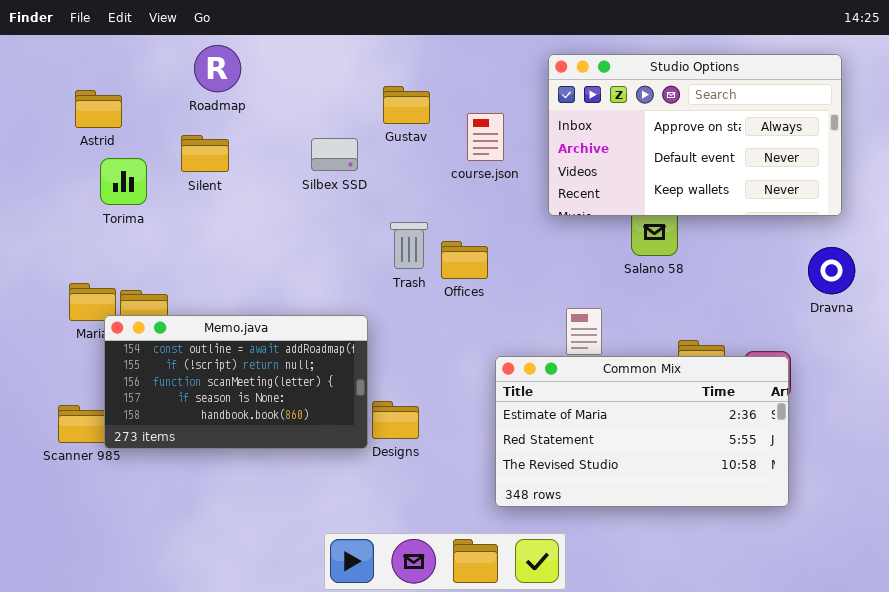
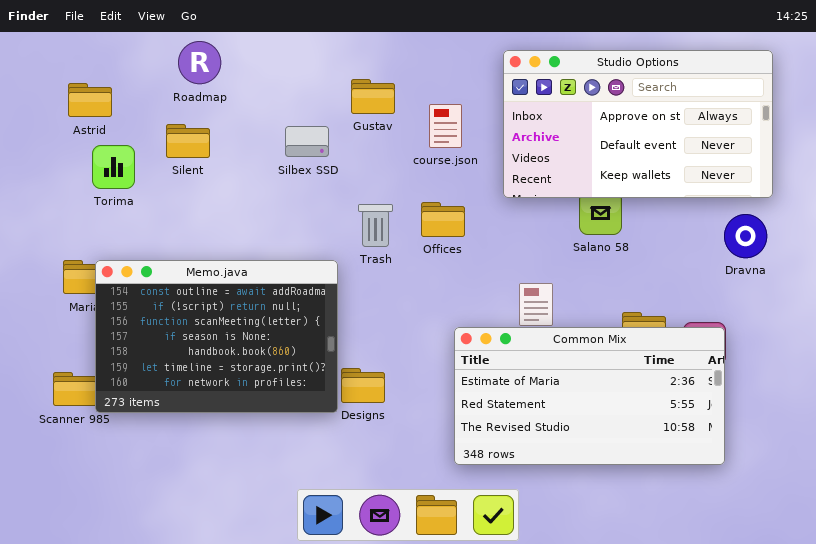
Offices: [441,241,488,279] -> [421,202,465,237], moved
Dravna: [808,247,855,294] -> [724,214,767,258], moved
Memo.java: [104,315,368,449] -> [95,260,338,413], resized

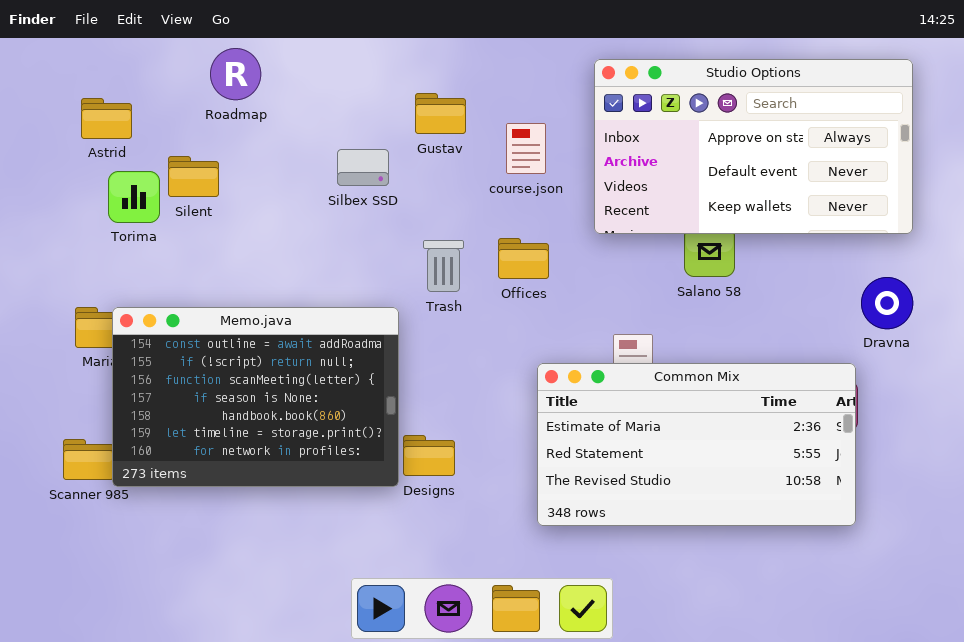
Silent: [166,124,210,158] -> [168,156,219,197], moved
Dravna: [724,214,767,258] -> [861,277,913,329], moved
Common Mix: [454,327,725,465] -> [537,363,856,526], moved

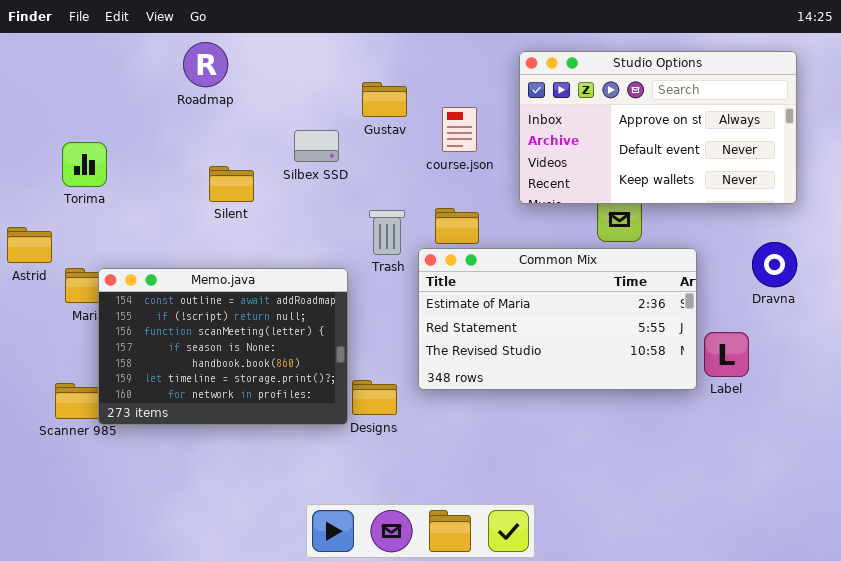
Astrid: [81,98,132,139] -> [7,227,52,263], moved
Silent: [168,156,219,197] -> [209,166,254,202], moved
Torima: [108,171,160,223] -> [62,142,107,187], moved
Common Mix: [537,363,856,526] -> [418,248,697,390], moved

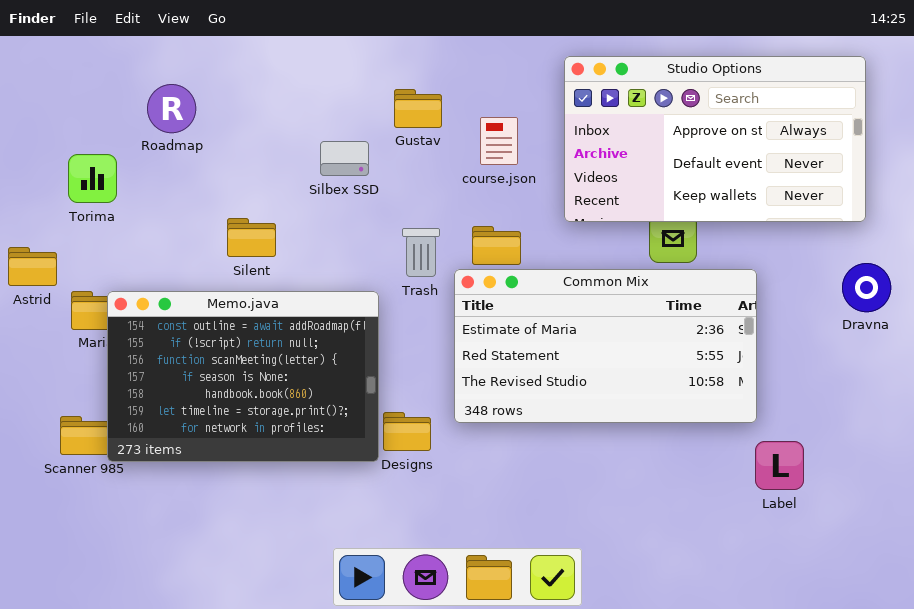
Roadmap: [183,42,228,87] -> [147,84,196,133], moved
Silent: [209,166,254,202] -> [227,218,276,257], moved
Dravna: [752,242,797,287] -> [842,263,891,312], moved
Label: [704,332,749,377] -> [755,441,804,490], moved

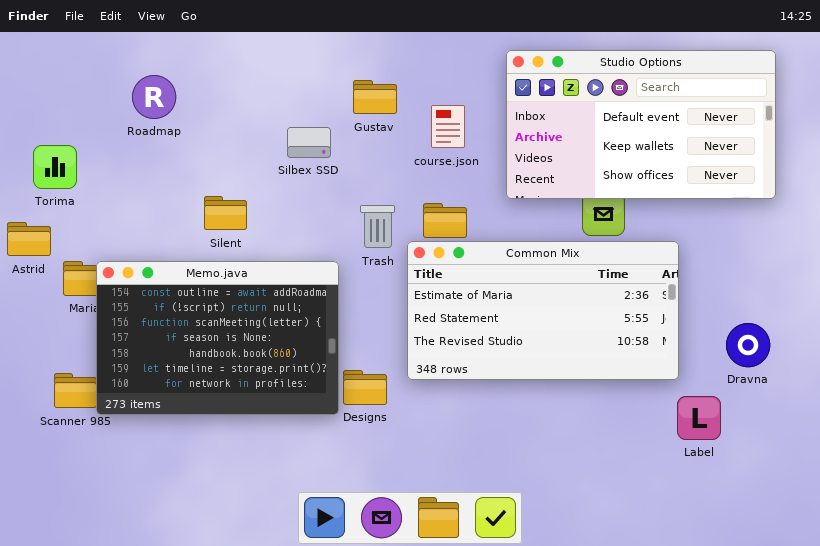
Studio Options: [564,56,866,222] -> [506,50,776,199], scrolled down 1 row
Torima: [68,154,117,203] -> [33,145,77,189], moved
Dravna: [842,263,891,312] -> [726,323,770,367], moved

